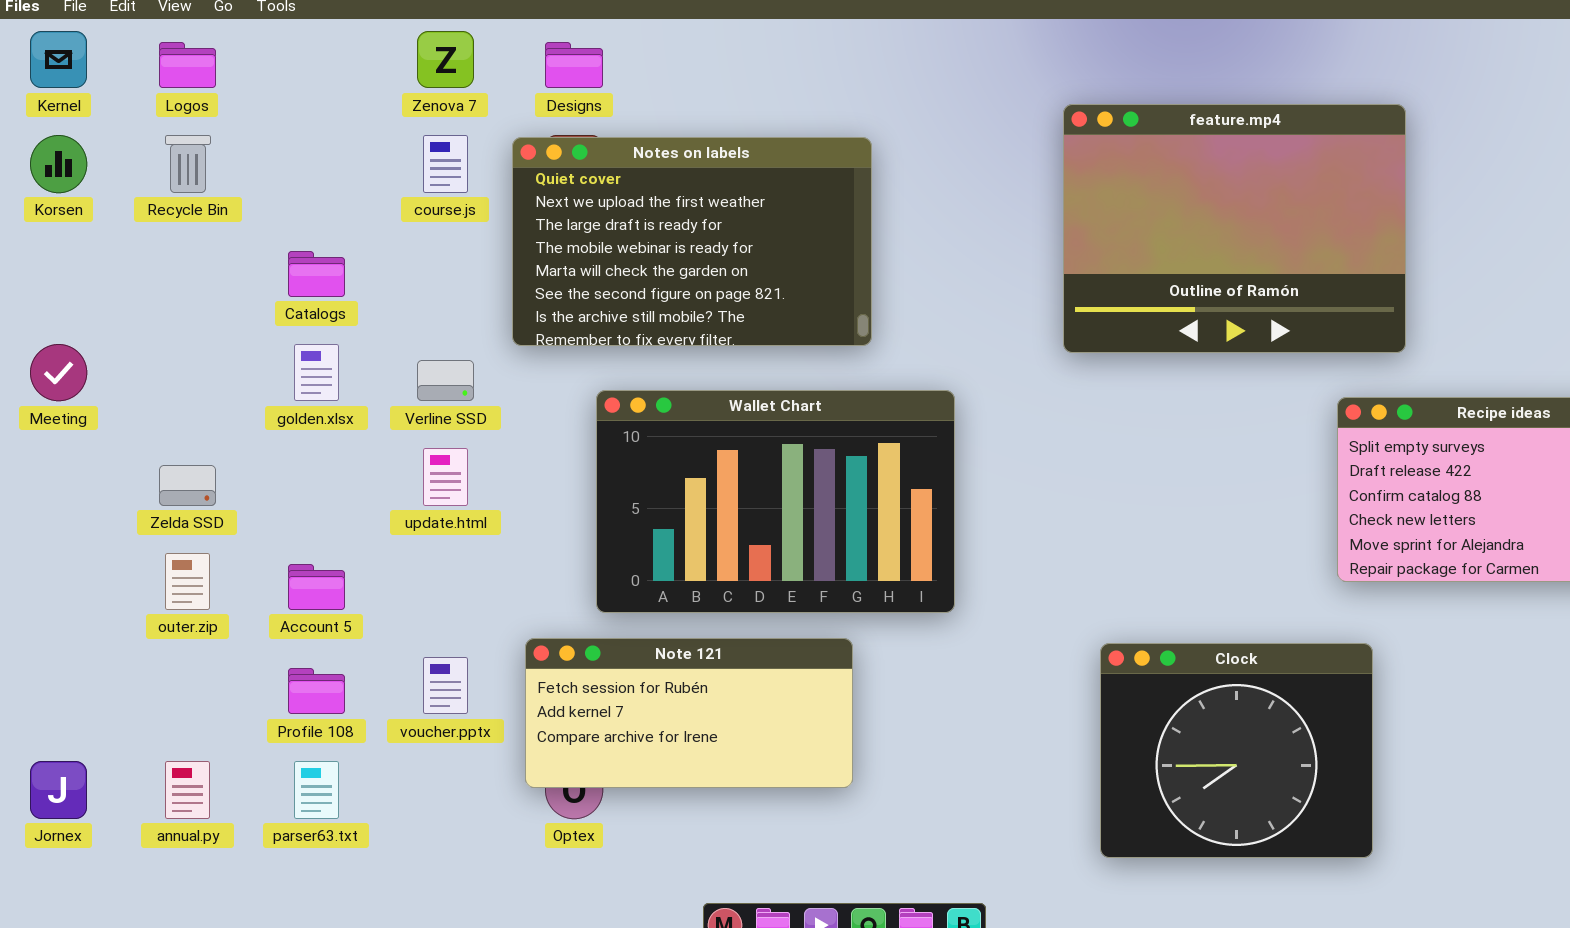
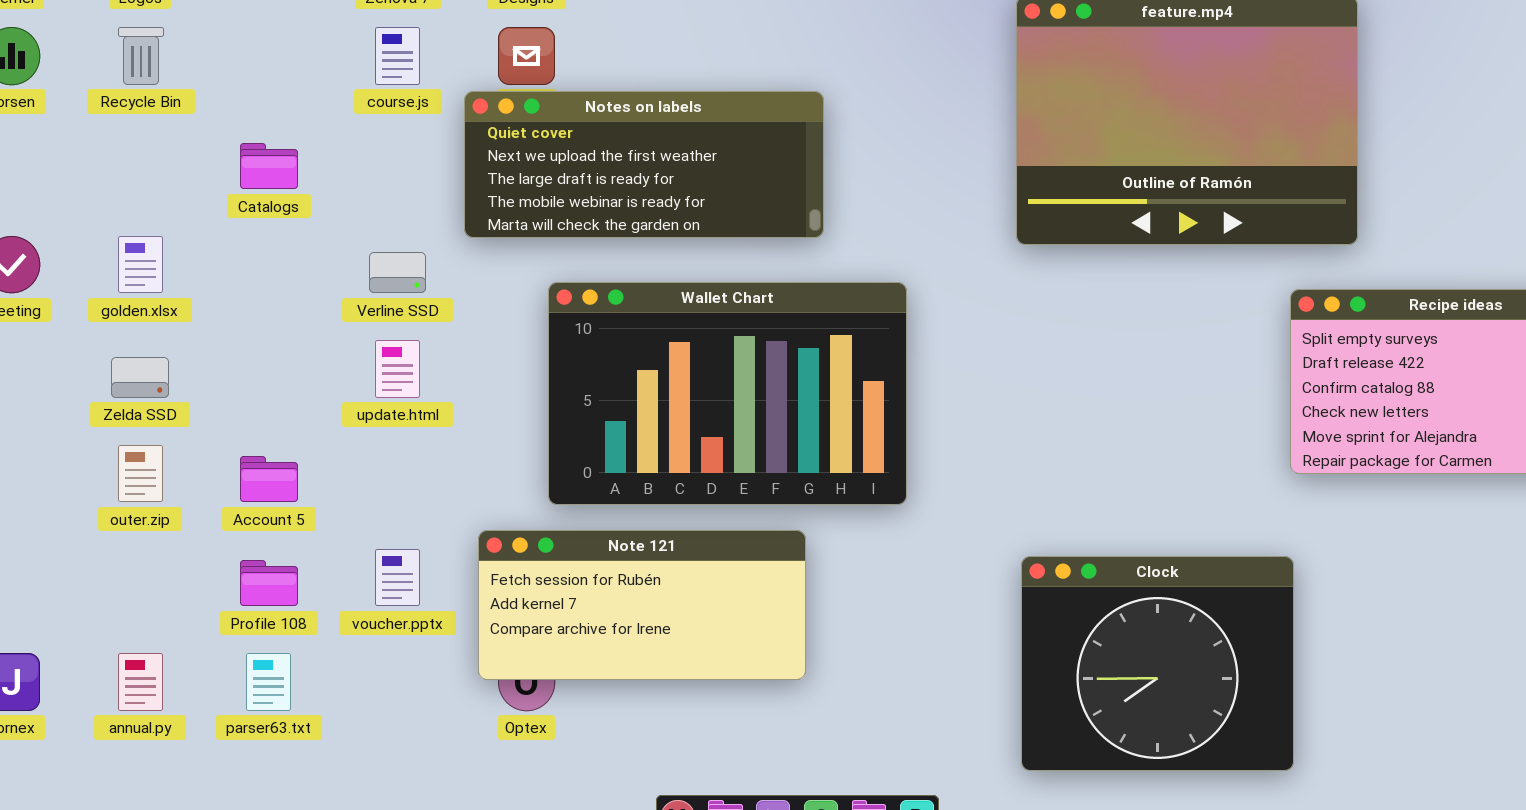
Notes on labels: [512,137,872,346] -> [464,91,824,238], resized
golden.xlsx: [294,344,339,401] -> [118,236,163,293], moved
Clock: [1100,643,1373,858] -> [1021,556,1294,771], moved

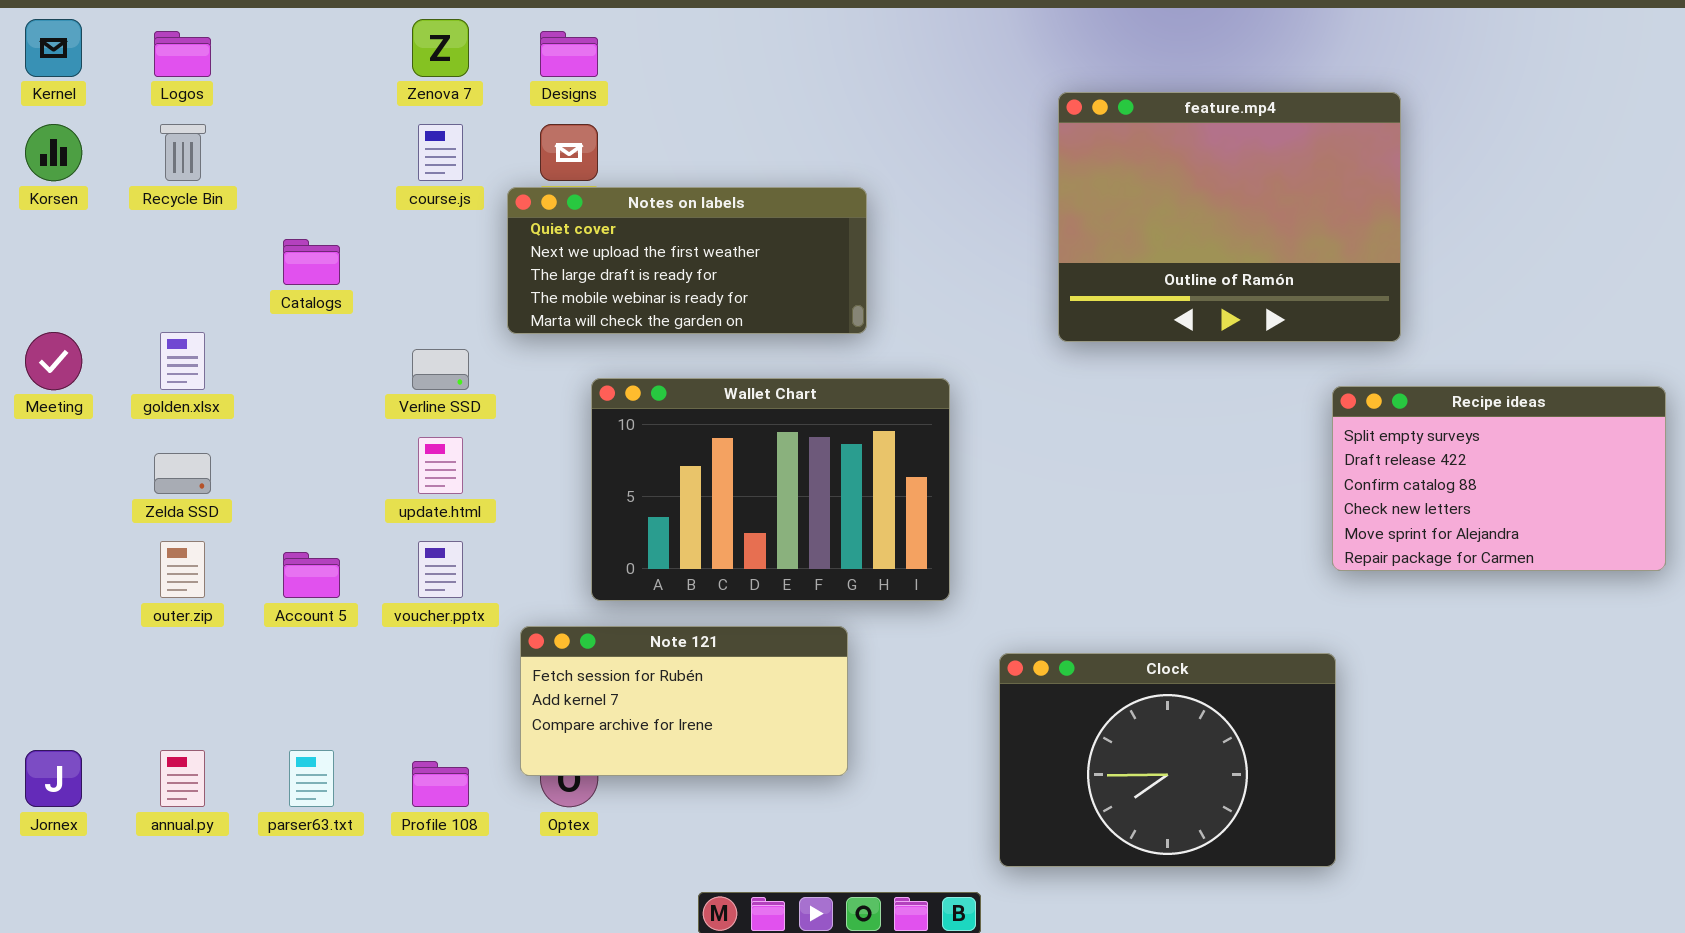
voucher.pptx: [375,549,420,606] -> [418,541,463,598], moved
Clock: [1021,556,1294,771] -> [999,653,1336,867], resized
Profile 108: [240,560,298,606] -> [412,761,469,807], moved

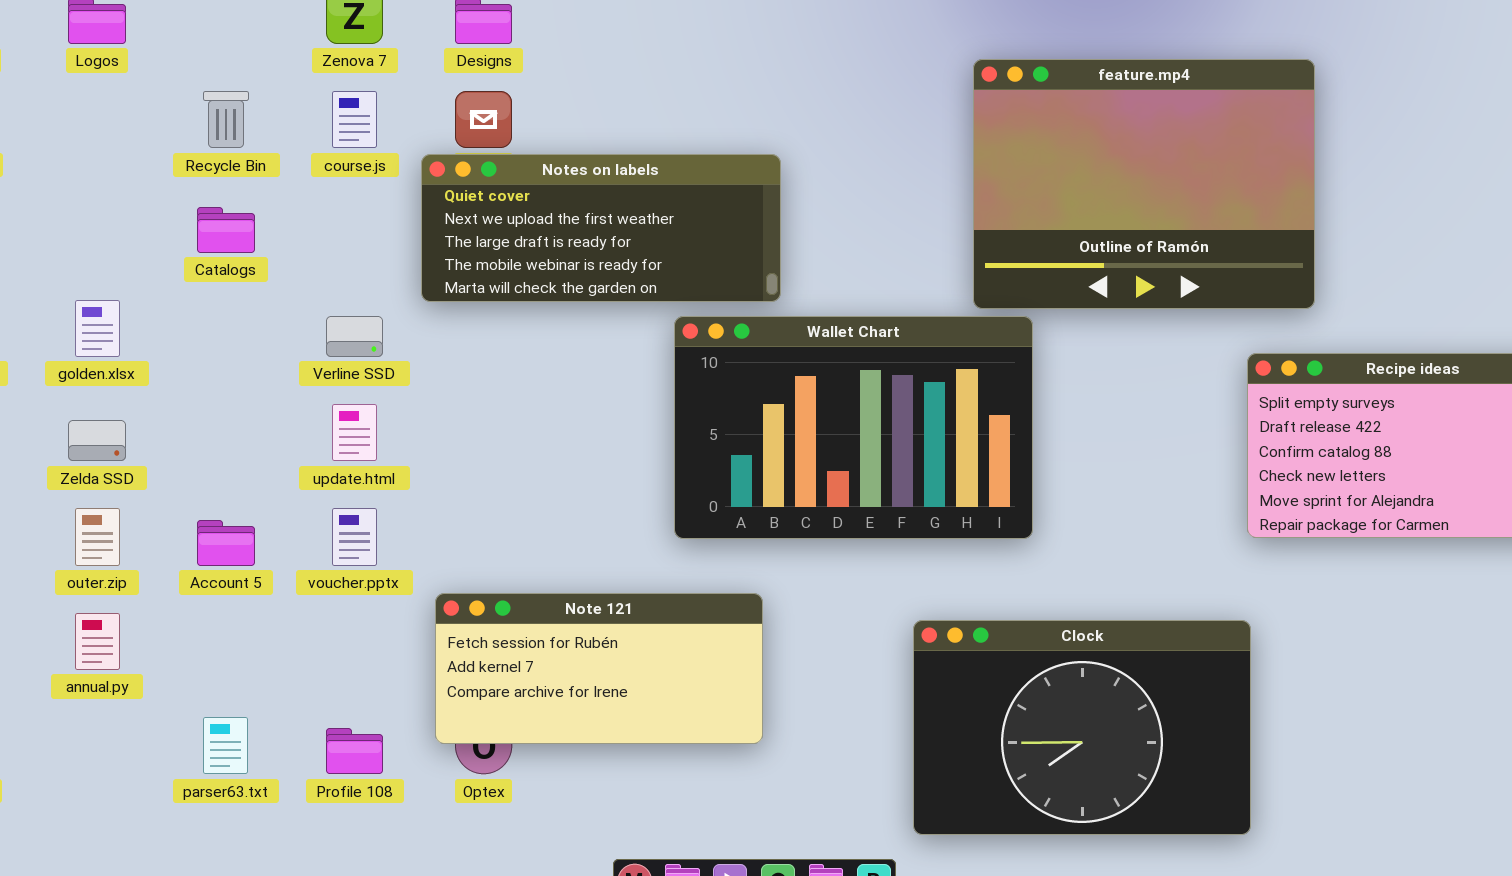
Recycle Bin: [160,124,206,181] -> [203,91,249,148], moved
Wallet Chart: [591,378,950,601] -> [674,316,1033,539], moved
annual.py: [160,750,205,807] -> [75,613,120,670], moved

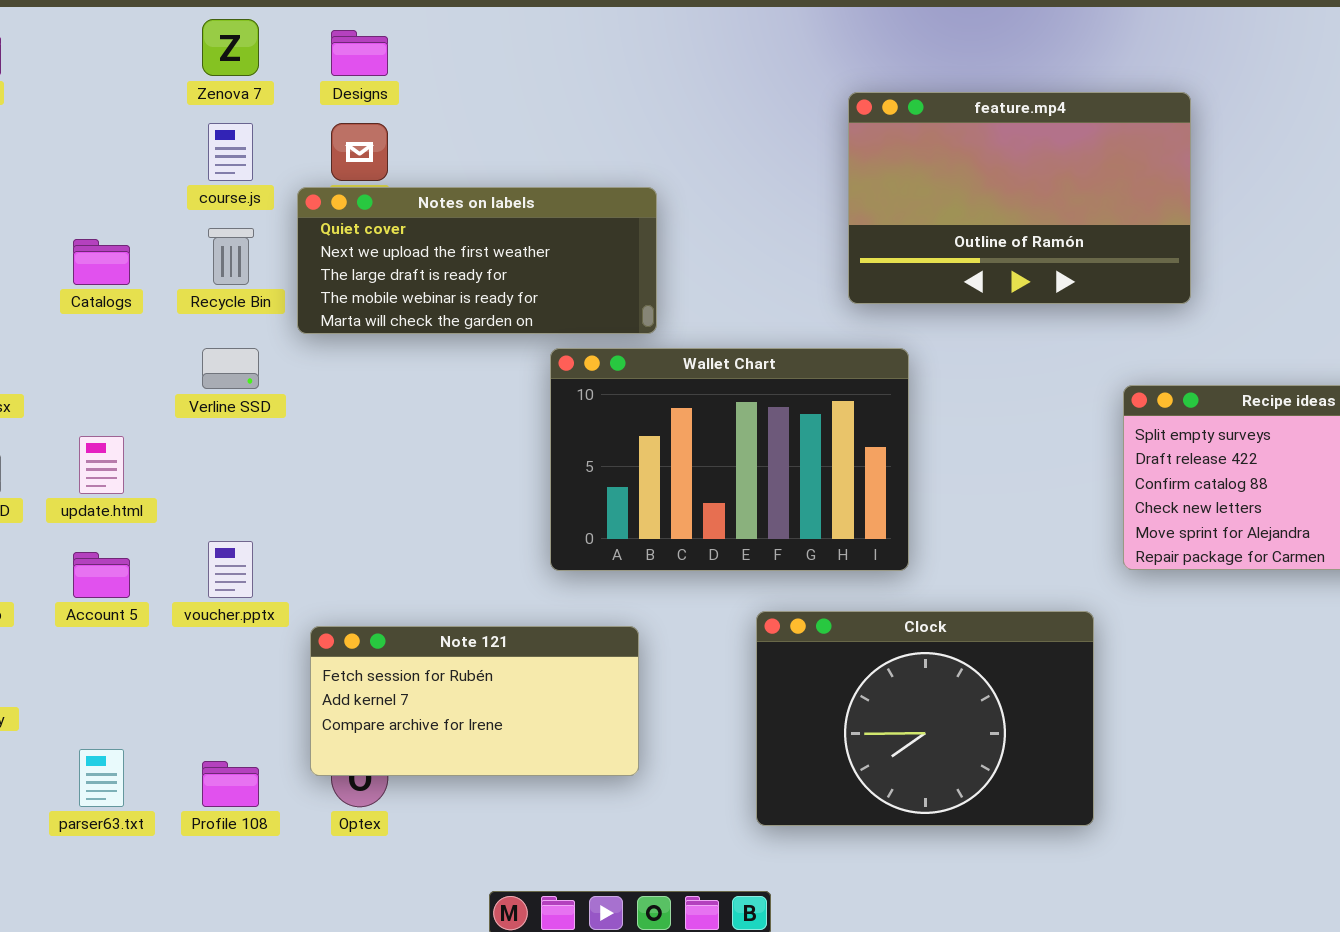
feature.mp4: [973,59,1315,309] -> [848,92,1191,304], resized
Recycle Bin: [203,91,249,148] -> [208,228,254,285], moved
update.html: [332,404,377,461] -> [79,436,124,494], moved
Clock: [913,620,1251,835] -> [756,611,1094,826], moved

